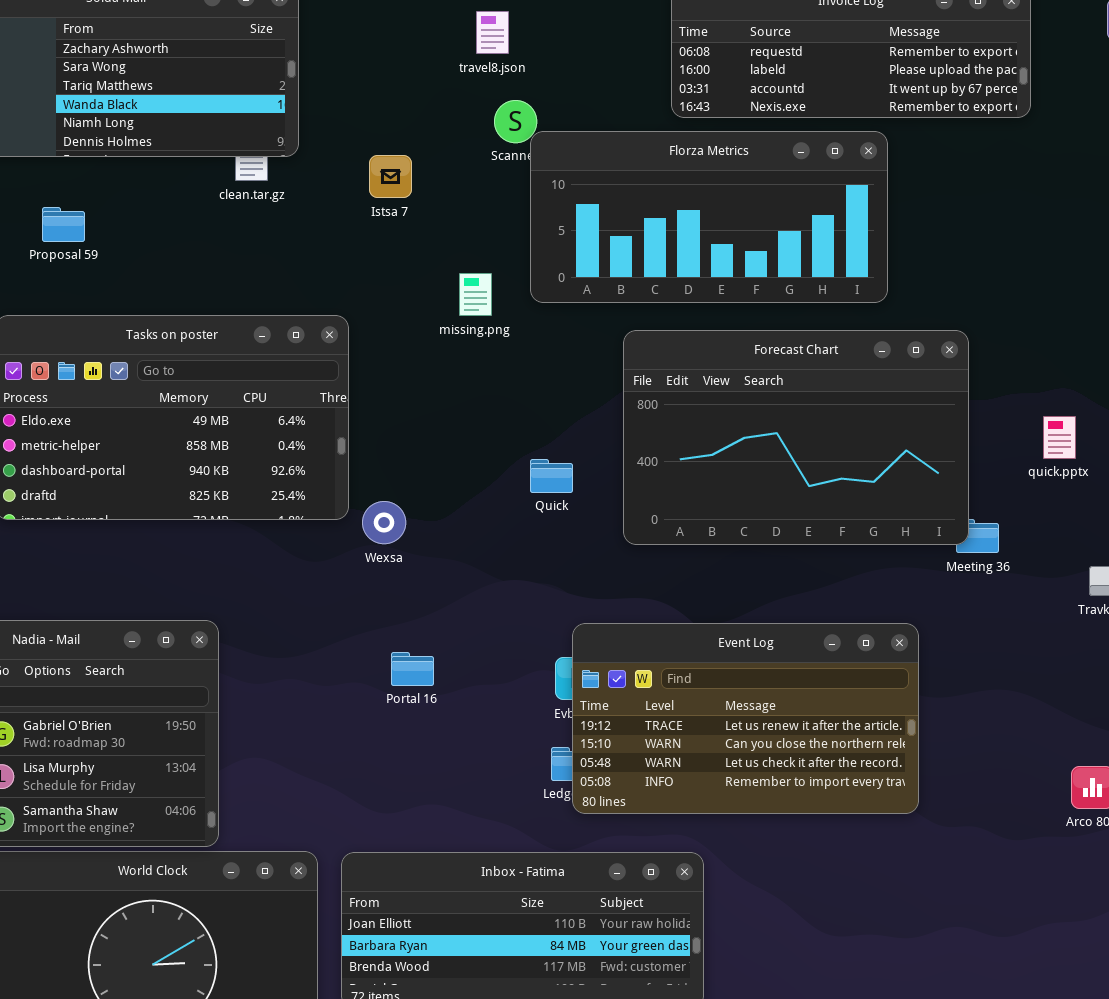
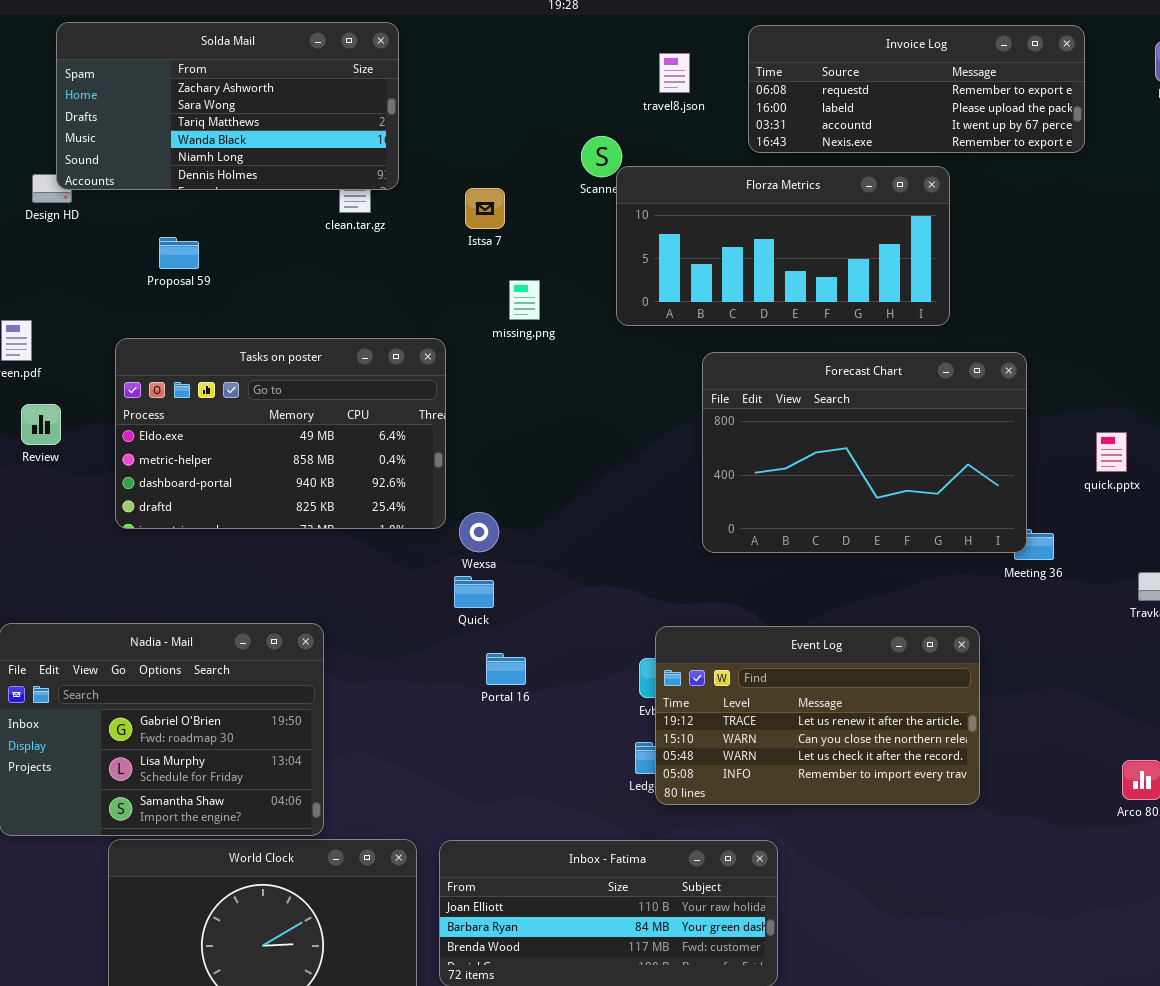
travel8.json: [476,11,509,54] -> [659,53,690,93], moved
missing.png: [459,273,492,316] -> [509,280,540,320], moved
Quick: [530,459,573,493] -> [454,576,494,608], moved

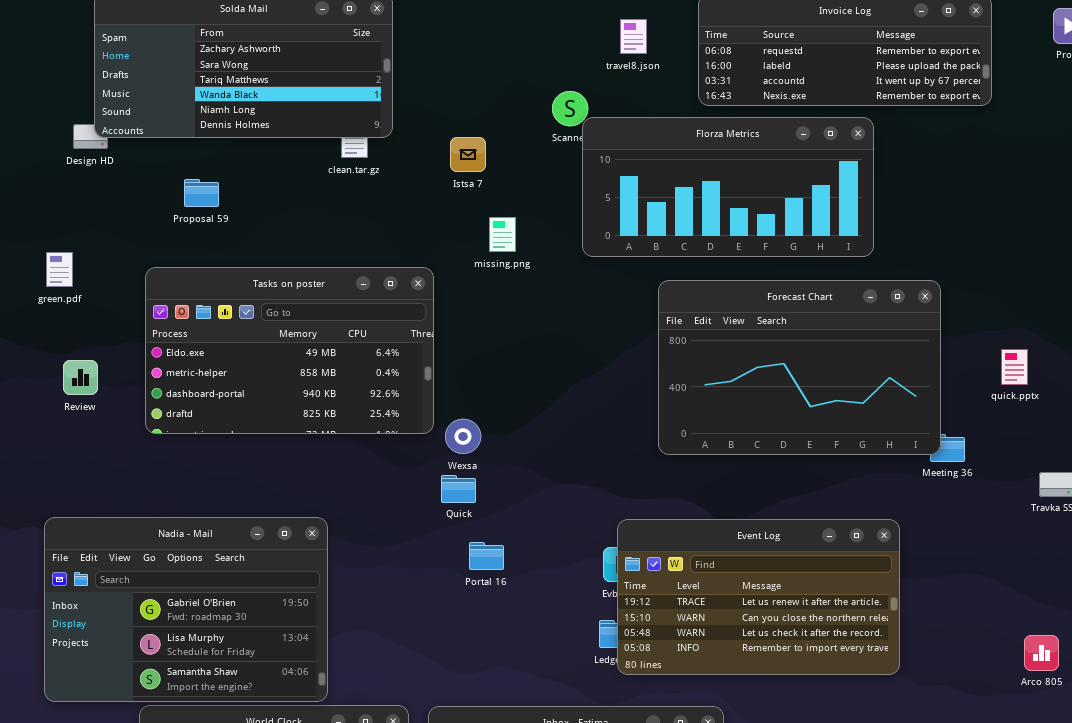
Review: [21,404,61,445] -> [63,360,98,395], moved

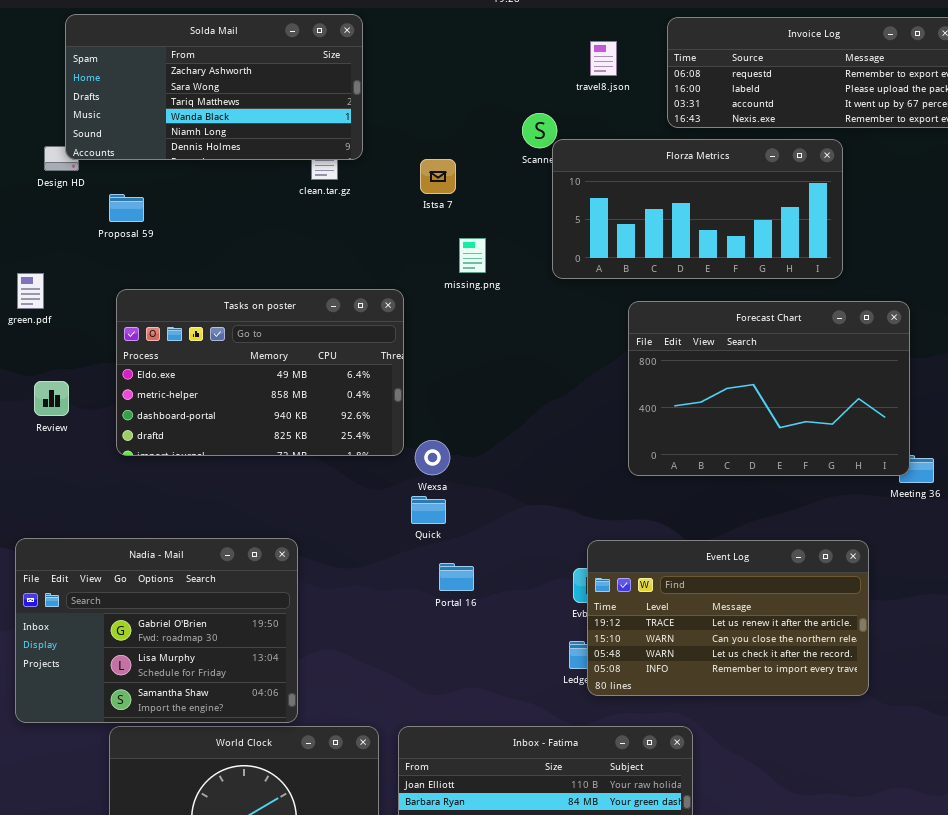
Proposal 59: [184,179,219,207] -> [109,194,144,222], moved

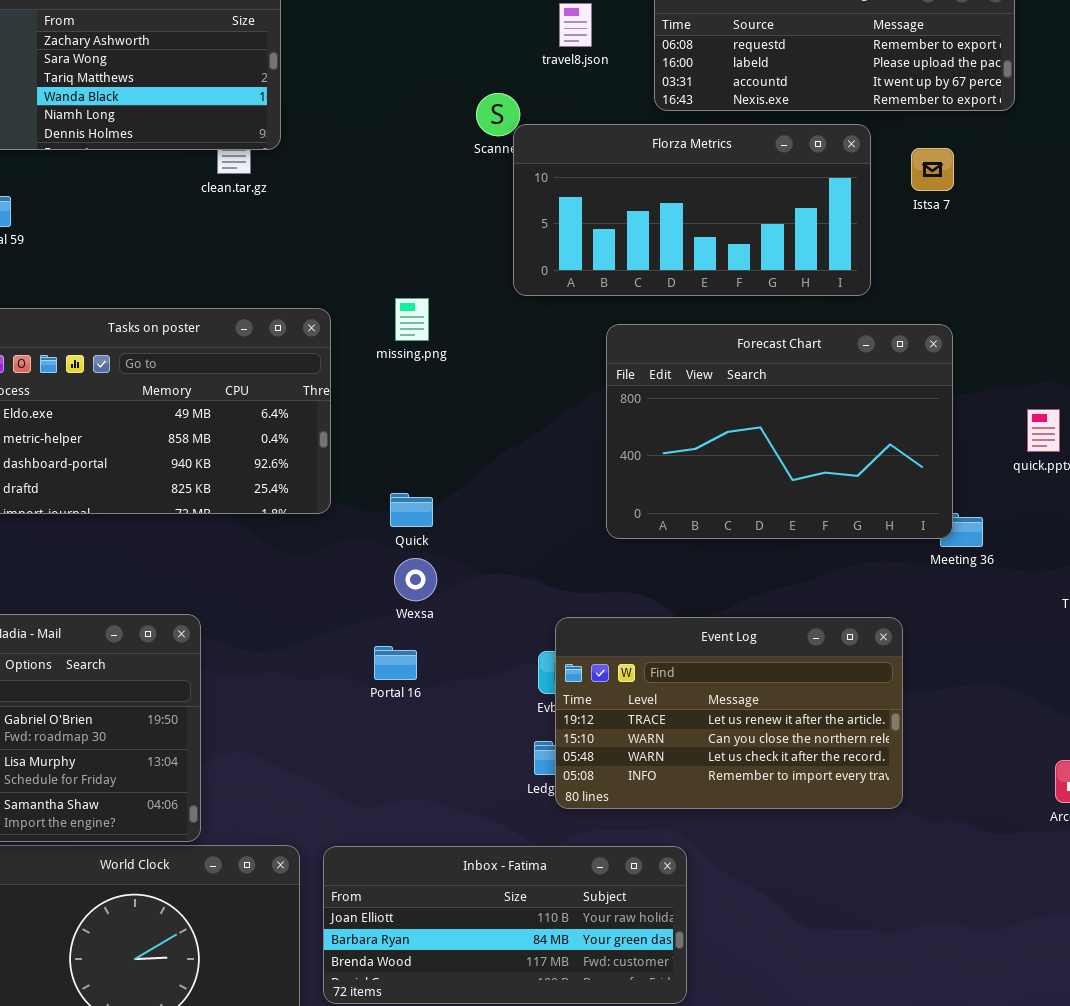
Istsa 7: [420,159,456,194] -> [911,148,954,191], moved
missing.png: [459,238,486,273] -> [395,298,429,341], moved
Wexsa: [415,440,450,475] -> [394,558,437,601], moved
Quick: [411,496,446,524] -> [390,493,433,527], moved

